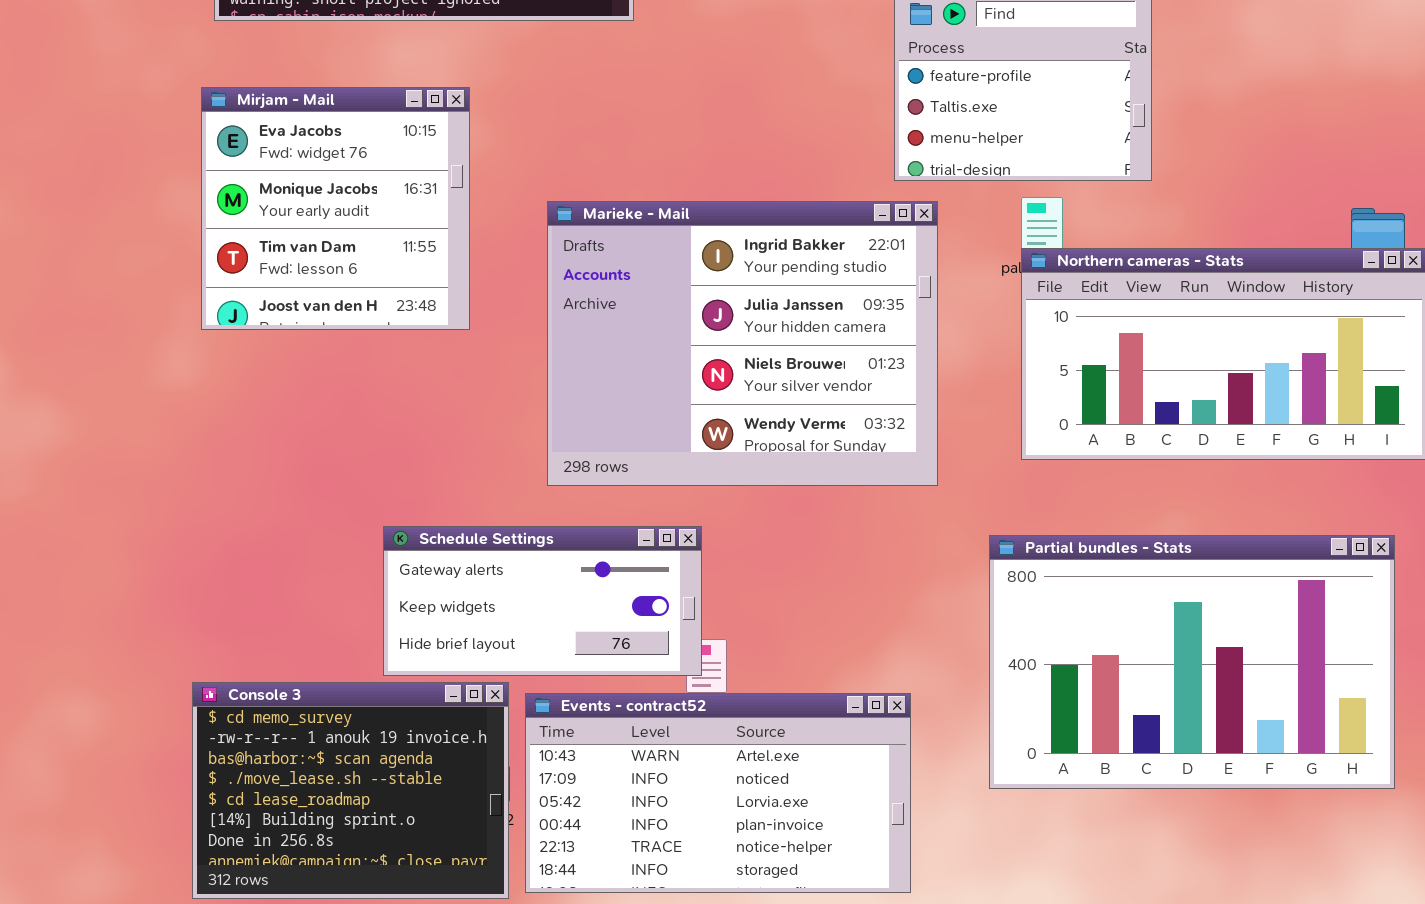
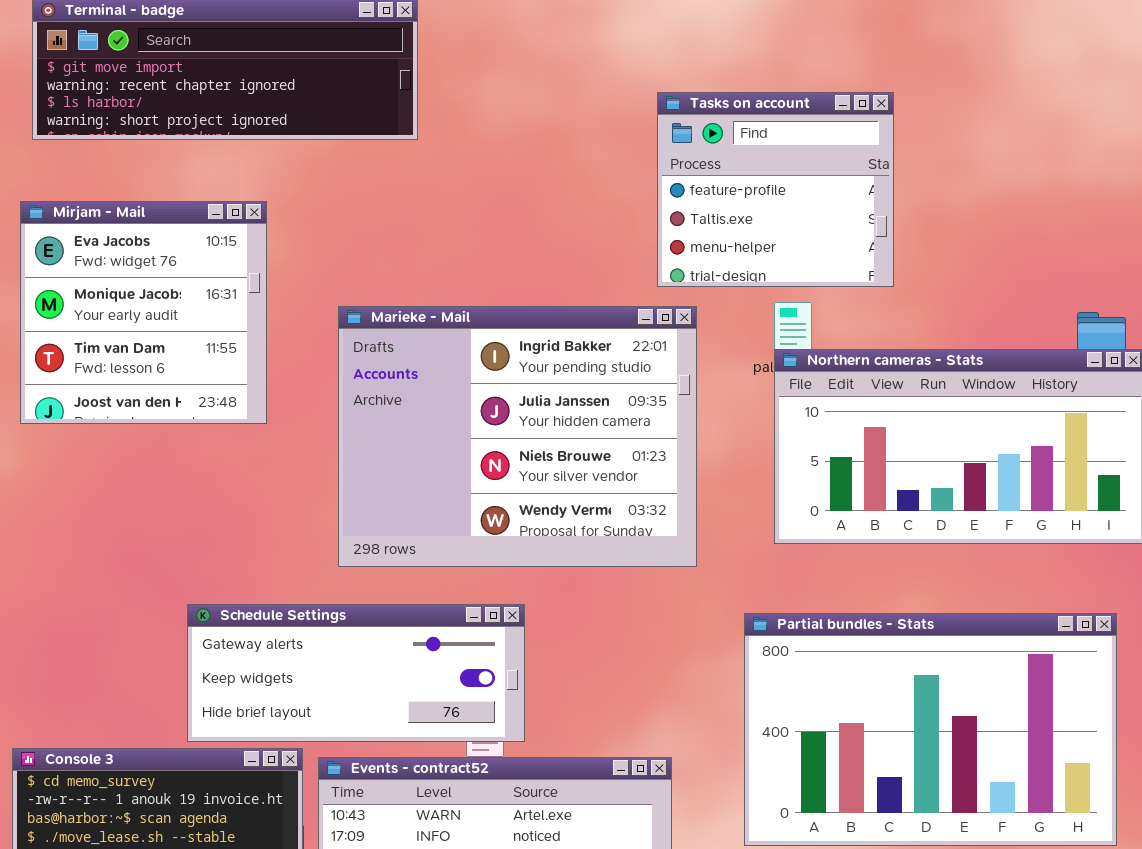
Schedule Settings: [383,526,702,676] -> [187,604,525,742], resized

